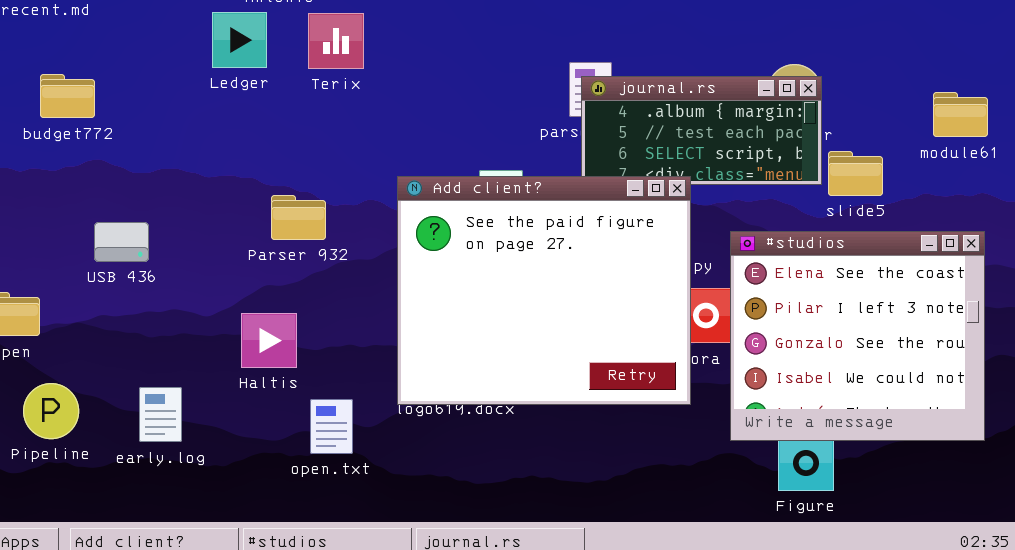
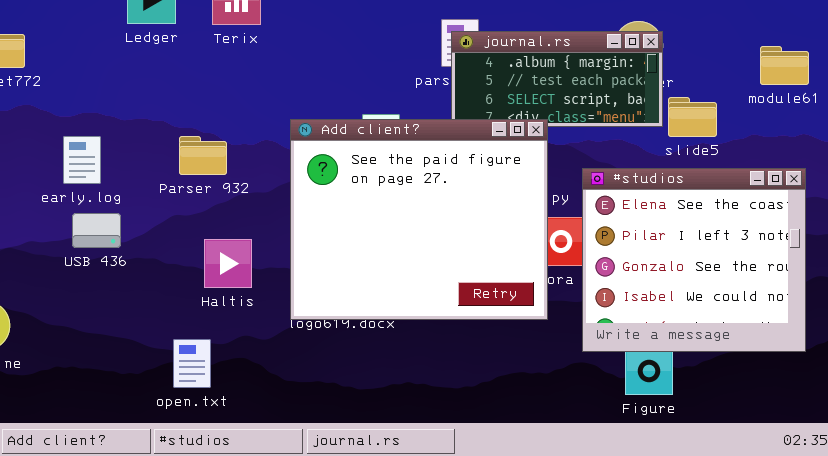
USB 436: [94,222,149,262] -> [72,213,121,248], moved
Haltis: [241,313,297,368] -> [204,239,252,288], moved
early.log: [139,387,182,442] -> [63,136,101,184], moved
open.txt: [310,399,353,454] -> [173,339,211,388], moved

